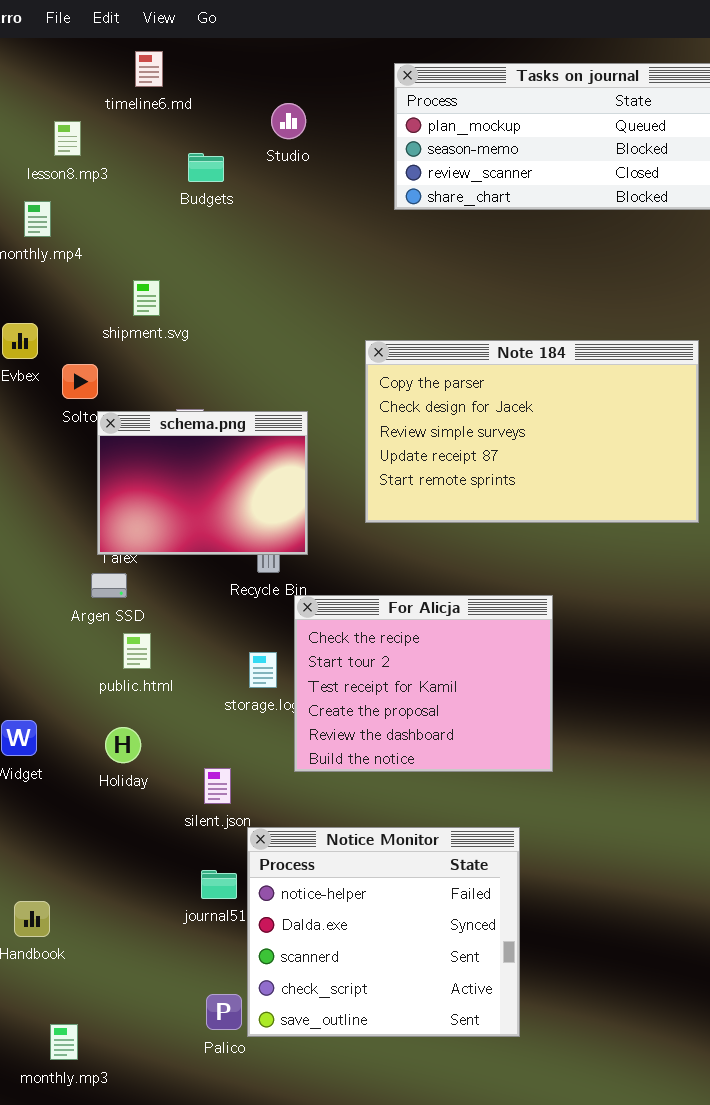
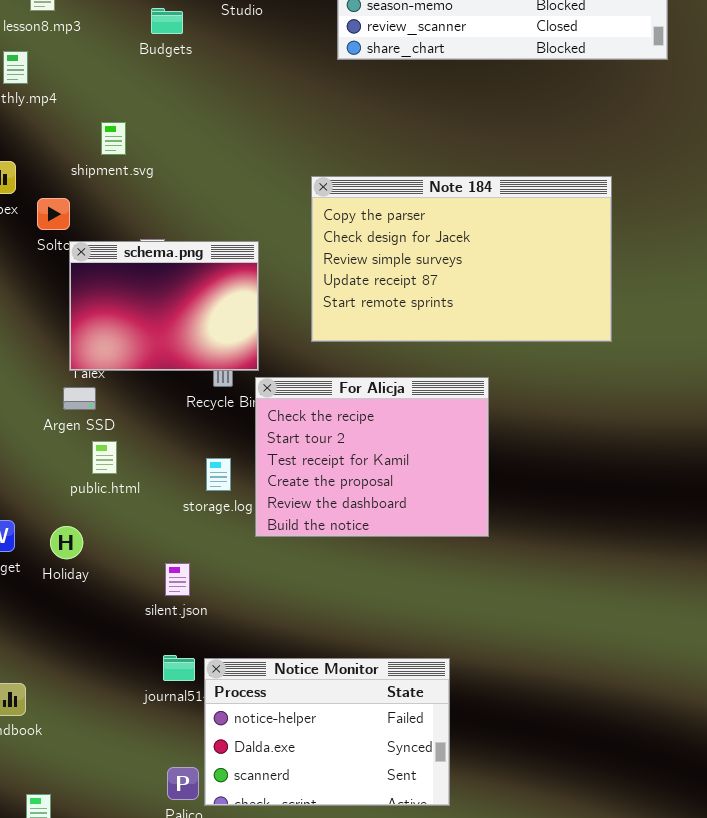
For Alicja: [294,595,553,772] -> [255,377,489,537], moved
Holiday: [105,727,141,763] -> [50,526,83,559], moved
Notice Monitor: [247,827,520,1037] -> [204,658,450,806], resized

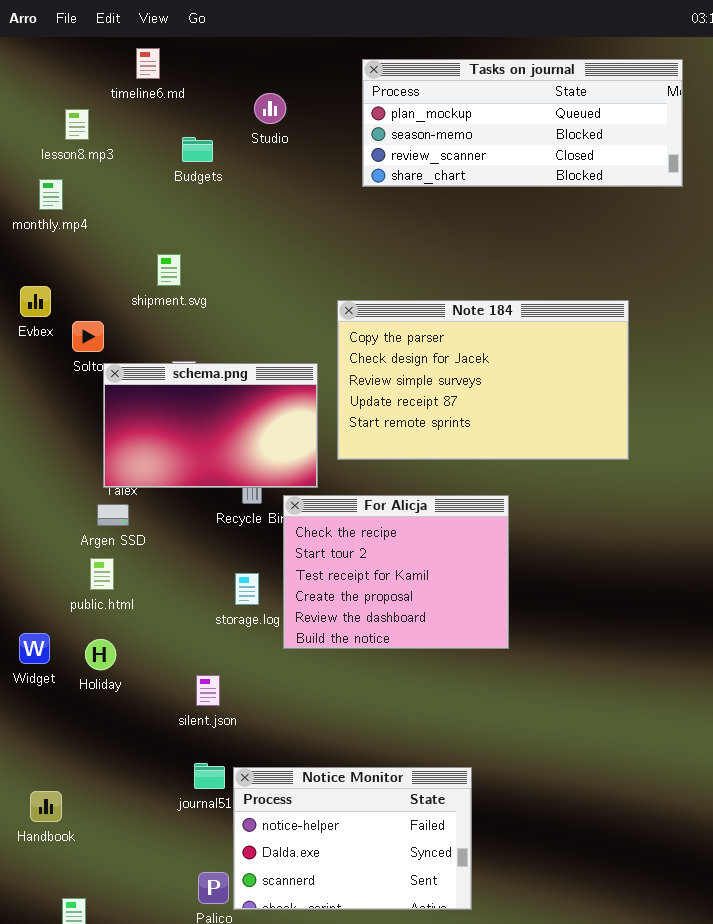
shipment.svg: [101,122,126,155] -> [157,254,181,286], moved
schema.png: [69,241,259,371] -> [103,363,318,488], resized
public.html: [92,441,117,474] -> [90,558,114,590], moved

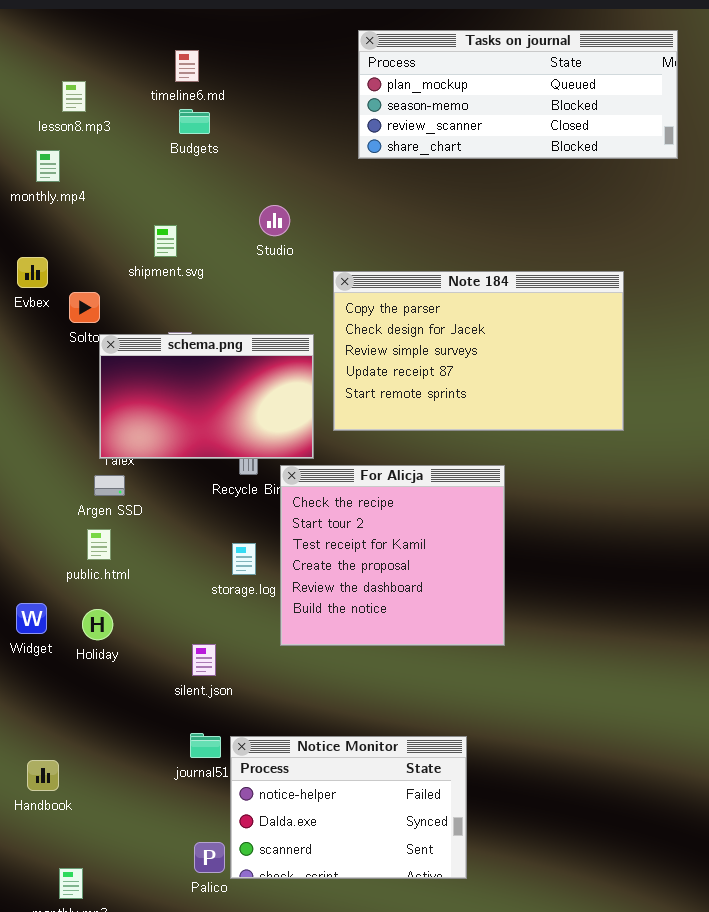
timeline6.md: [136,48,160,79] -> [175,50,199,82], moved
Studio: [254,93,286,124] -> [259,205,290,236], moved
For Alicja: [283,495,509,649] -> [280,465,505,646], resized

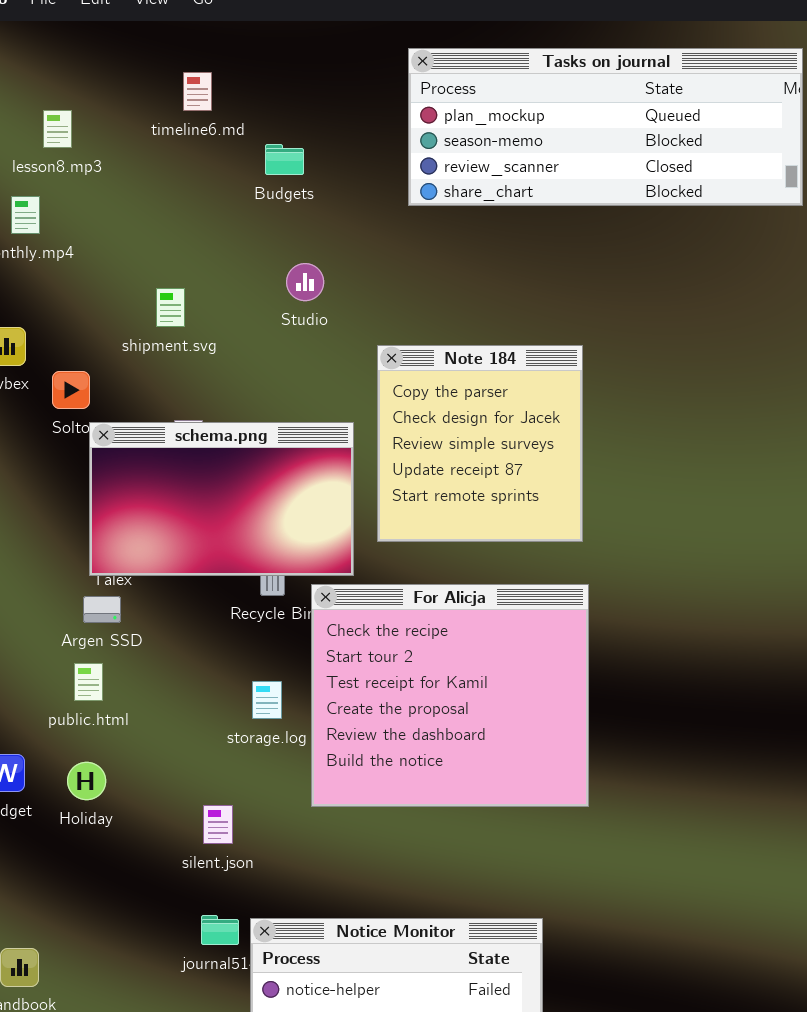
Budgets: [179,109,210,134] -> [265,144,304,175], moved
Note 184: [333,271,624,431] -> [377,345,583,542], resized

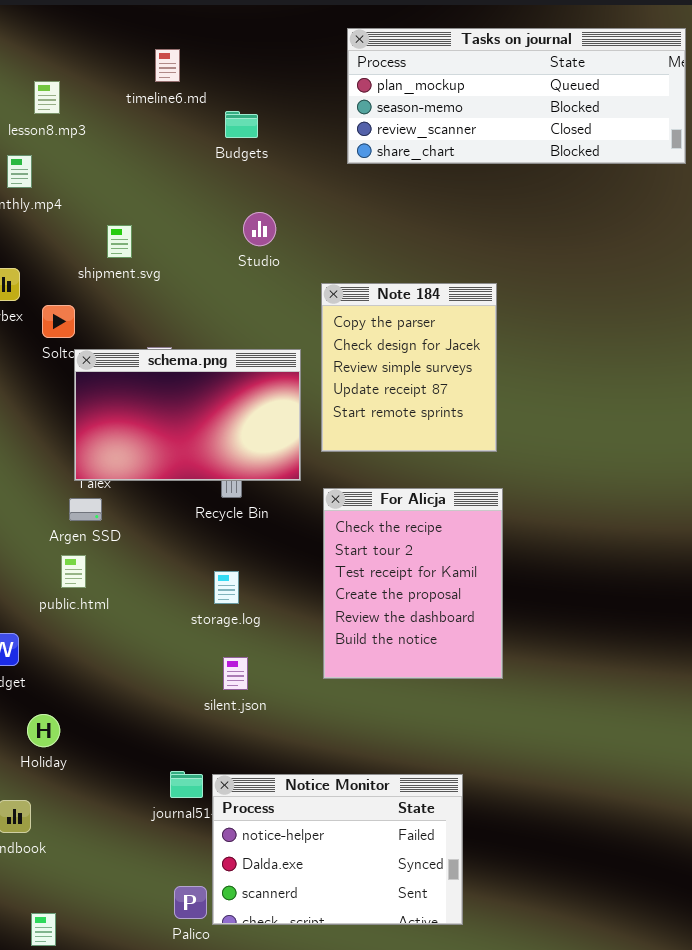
shipment.svg: [156,288,185,327] -> [107,225,132,258], moved
For Alicja: [311,584,589,807] -> [323,488,503,679], resized
Holiday: [67,762,106,800] -> [27,714,60,747], moved
silent.json: [203,805,233,844] -> [223,657,248,690], moved

